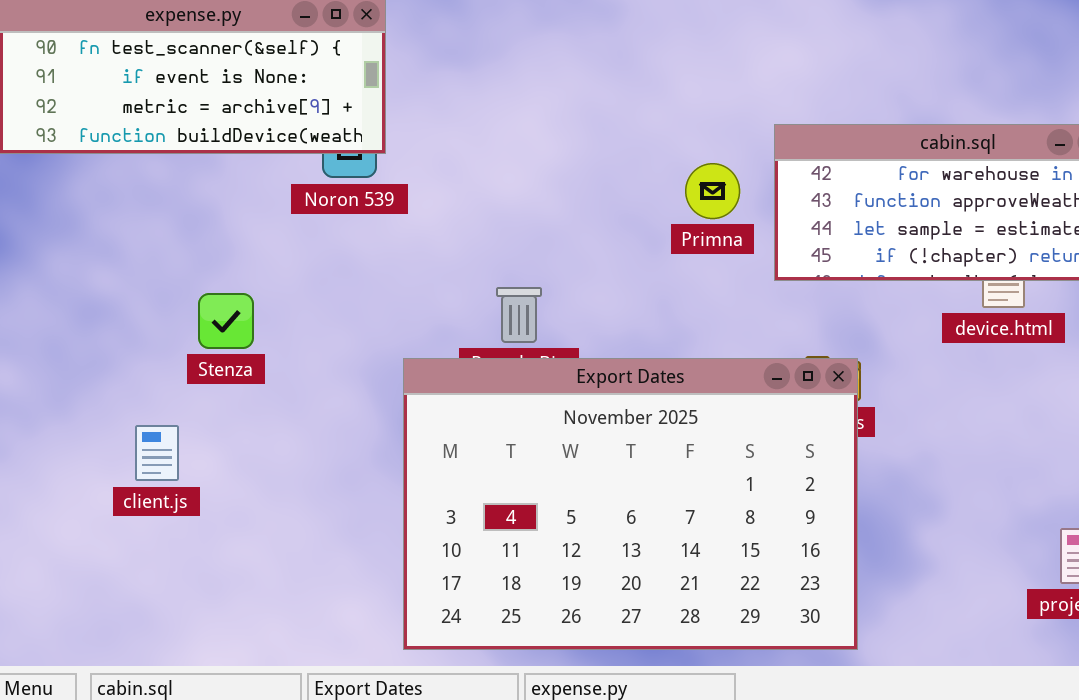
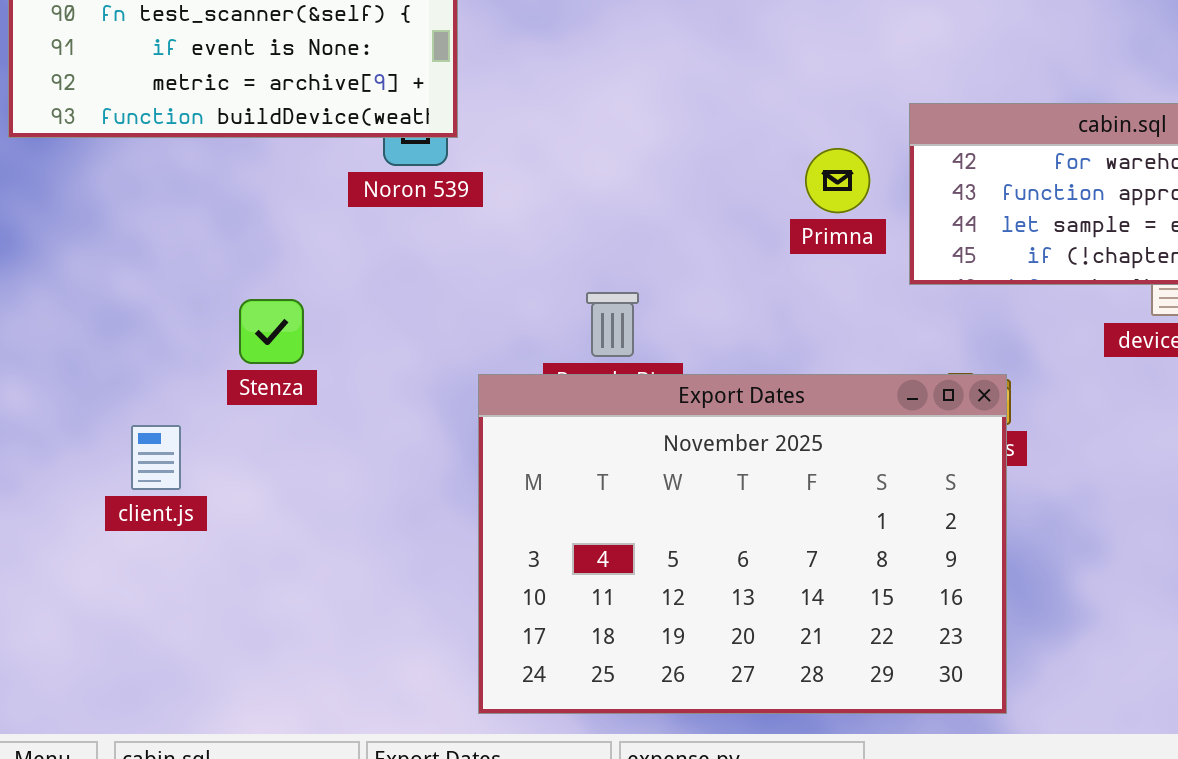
client.js: [135,425,179,481] -> [131,425,181,490], moved

